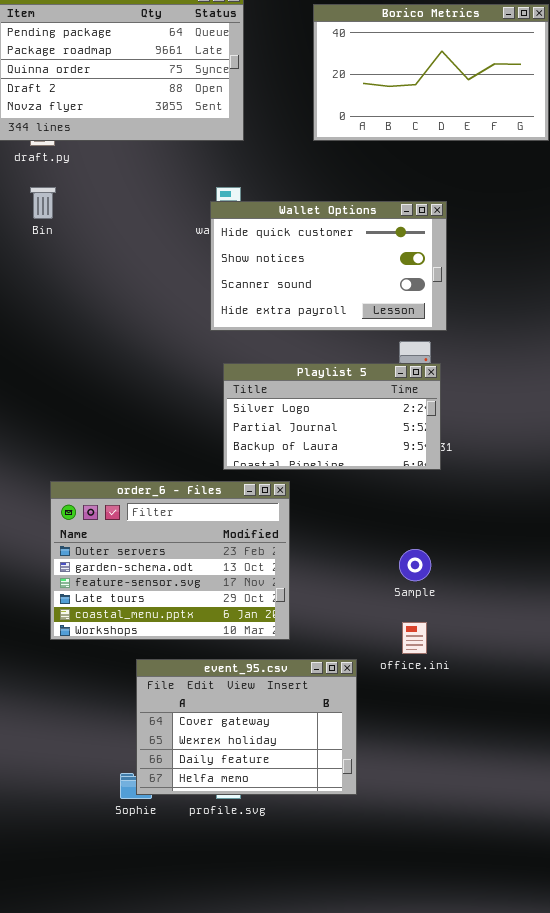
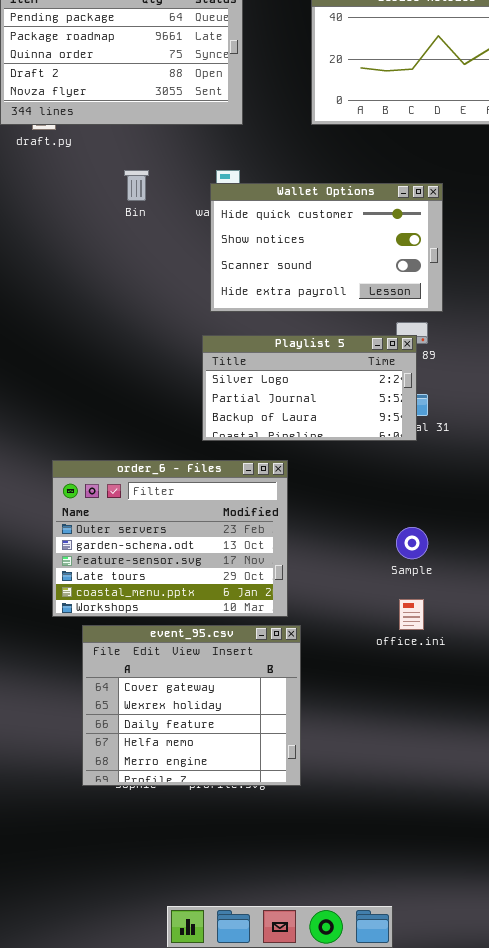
Bin: [30,187,56,219] -> [124,170,149,201], moved
Playlist 5: [223,363,441,470] -> [202,335,417,441], moved
event_95.csv: [136,659,357,795] -> [82,625,301,786], moved, resized

